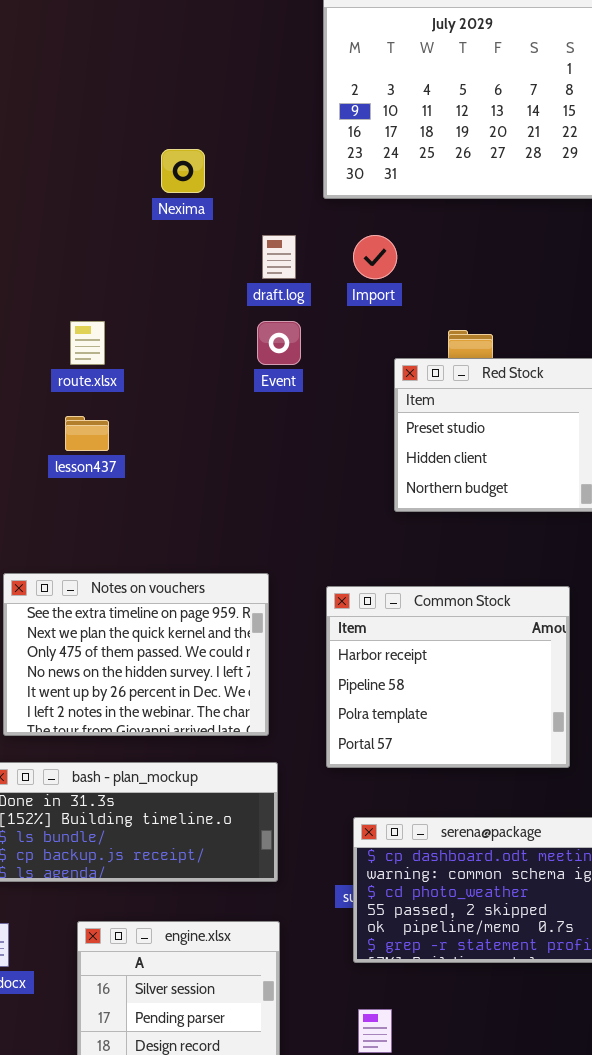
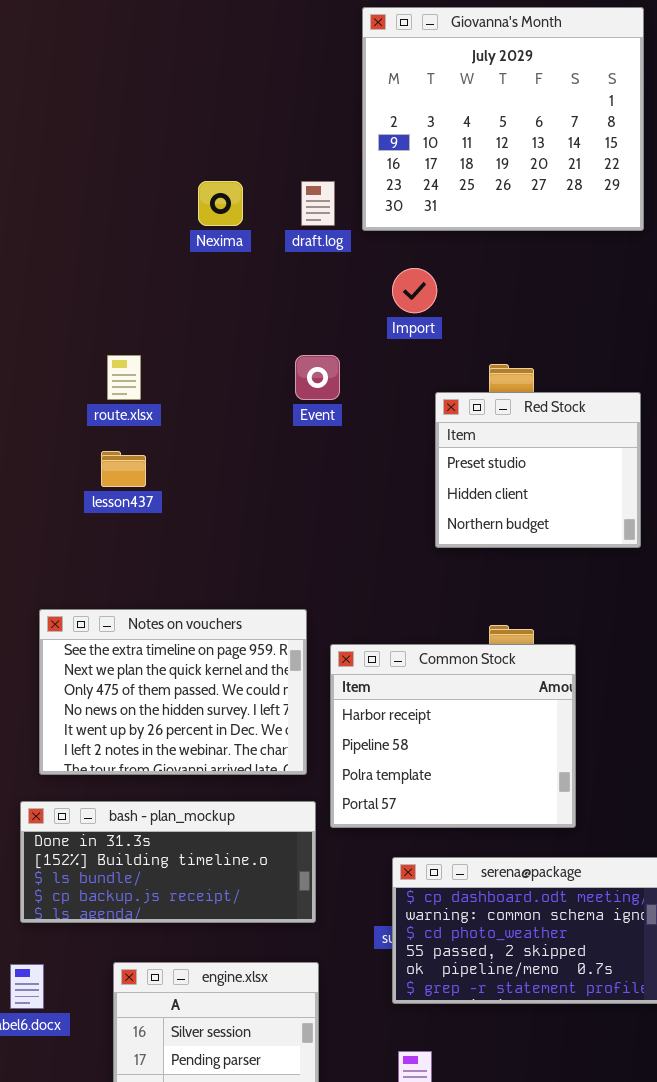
draft.log: [262,235,296,279] -> [301,181,335,226], moved
Common Stock: [326,586,570,768] -> [330,644,576,828], moved

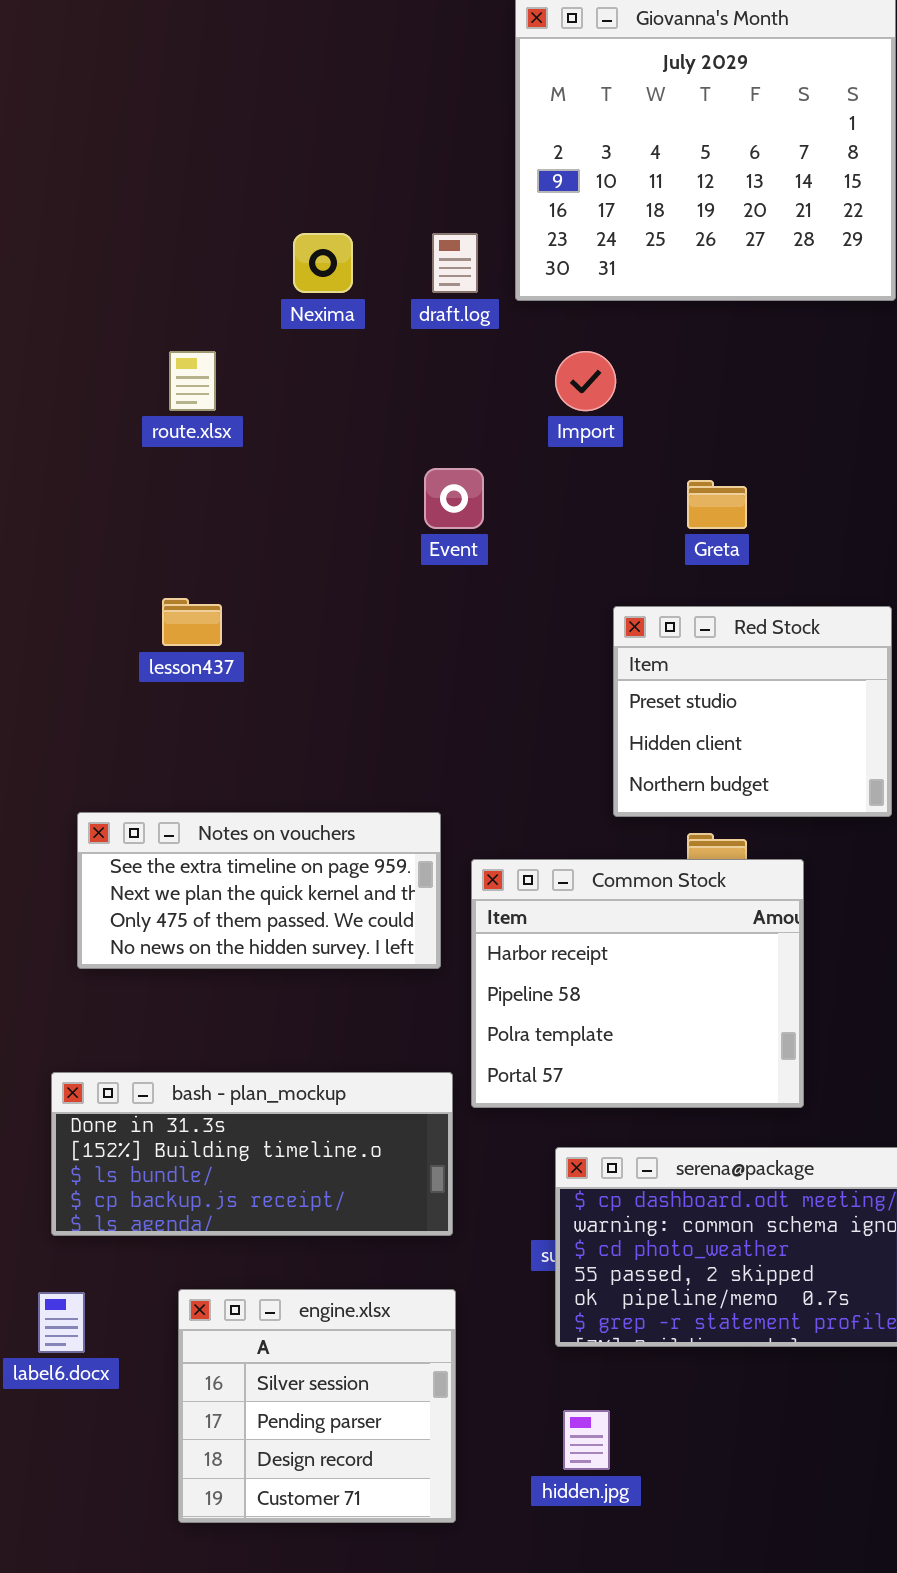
route.xlsx: [107,355,141,400] -> [169,351,216,411], moved
Red Stock: [435,392,641,548] -> [613,606,892,817], moved
Notes on vouchers: [39,609,307,775] -> [77,812,441,969], resized

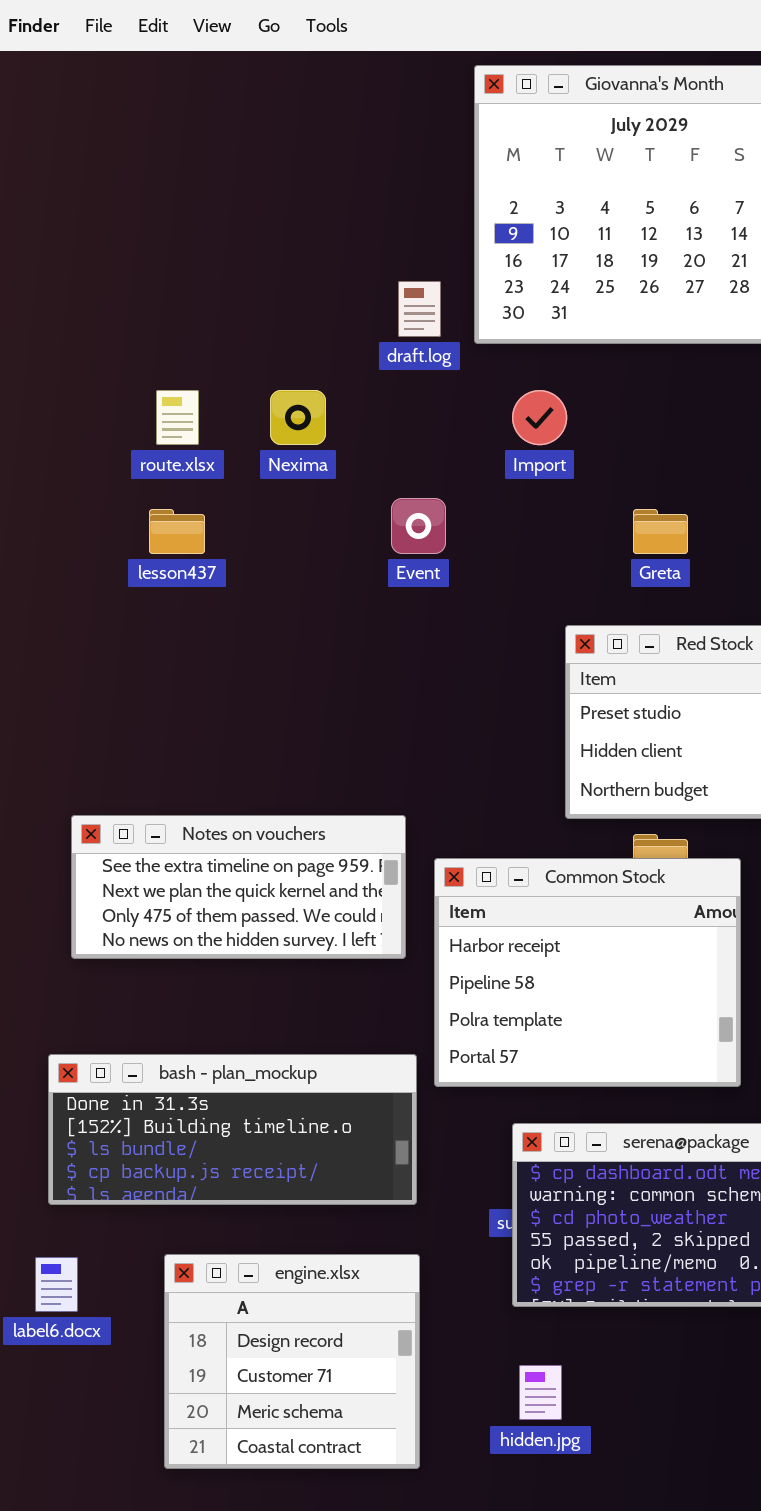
Nexima: [293,233,353,293] -> [270,390,326,445], moved
lesson437: [162,598,222,646] -> [149,509,205,554], moved
engine.xlsx: [178,1289,456,1523] -> [164,1254,420,1469], scrolled down 2 rows

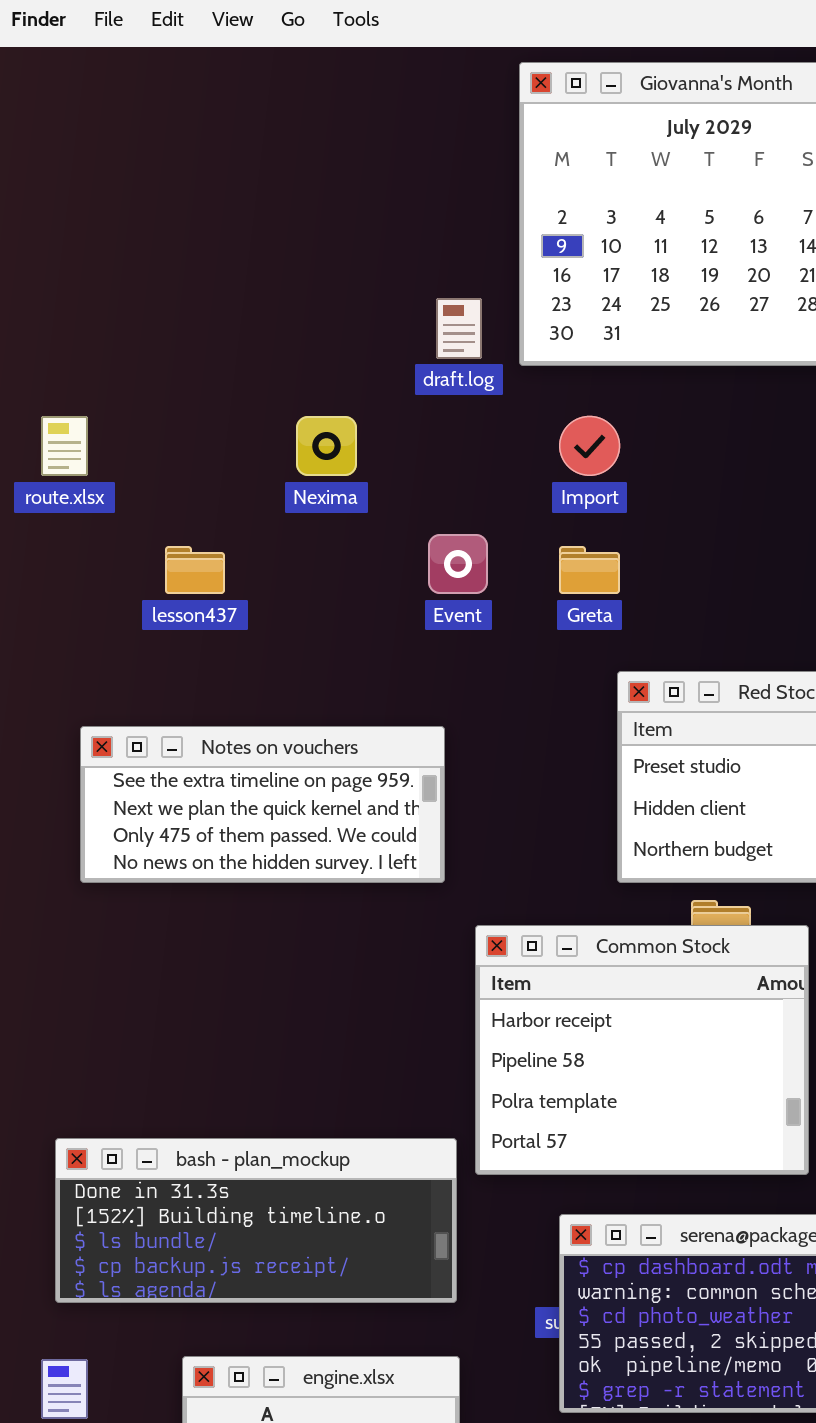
route.xlsx: [156,390,199,445] -> [41,416,88,476], moved
Greta: [633,509,688,554] -> [559,546,620,594], moved
Notes on vouchers: [71,815,406,959] -> [80,726,445,883], moved

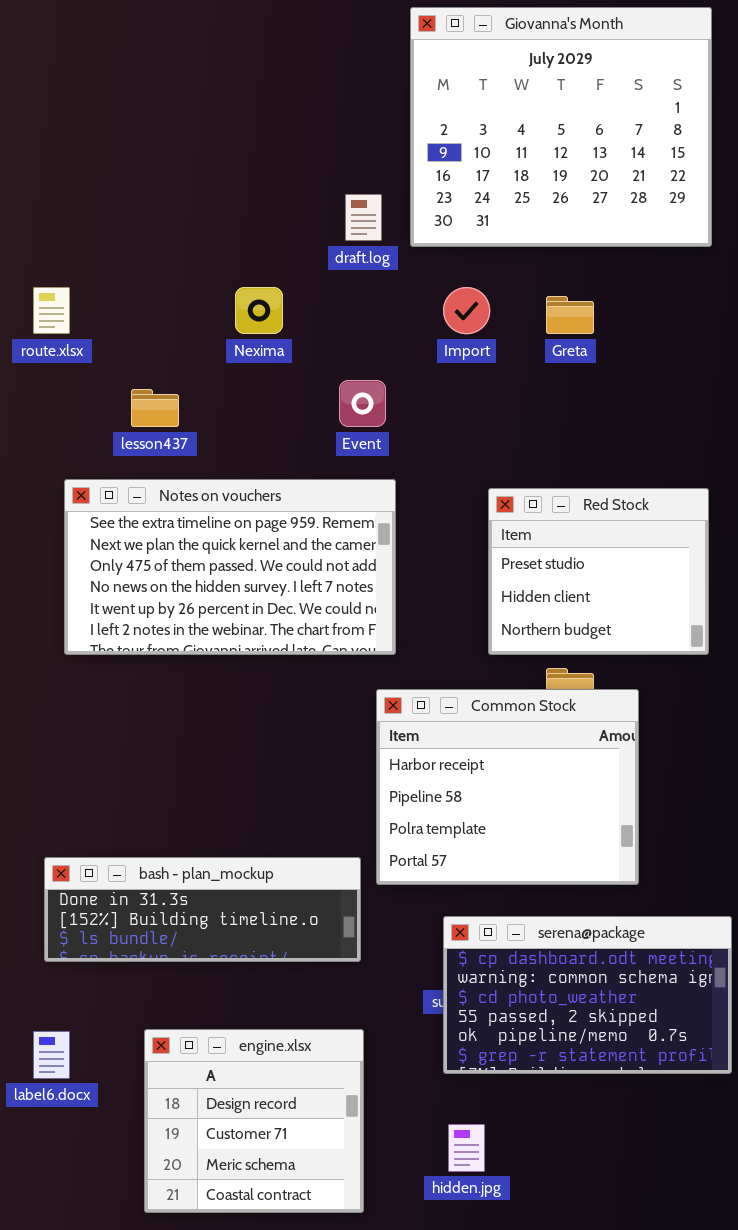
Greta: [559,546,620,594] -> [546,296,594,334], moved
Notes on vouchers: [80,726,445,883] -> [64,479,396,655], resized
bash - plan_mockup: [55,1138,457,1303] -> [44,857,361,962], resized

